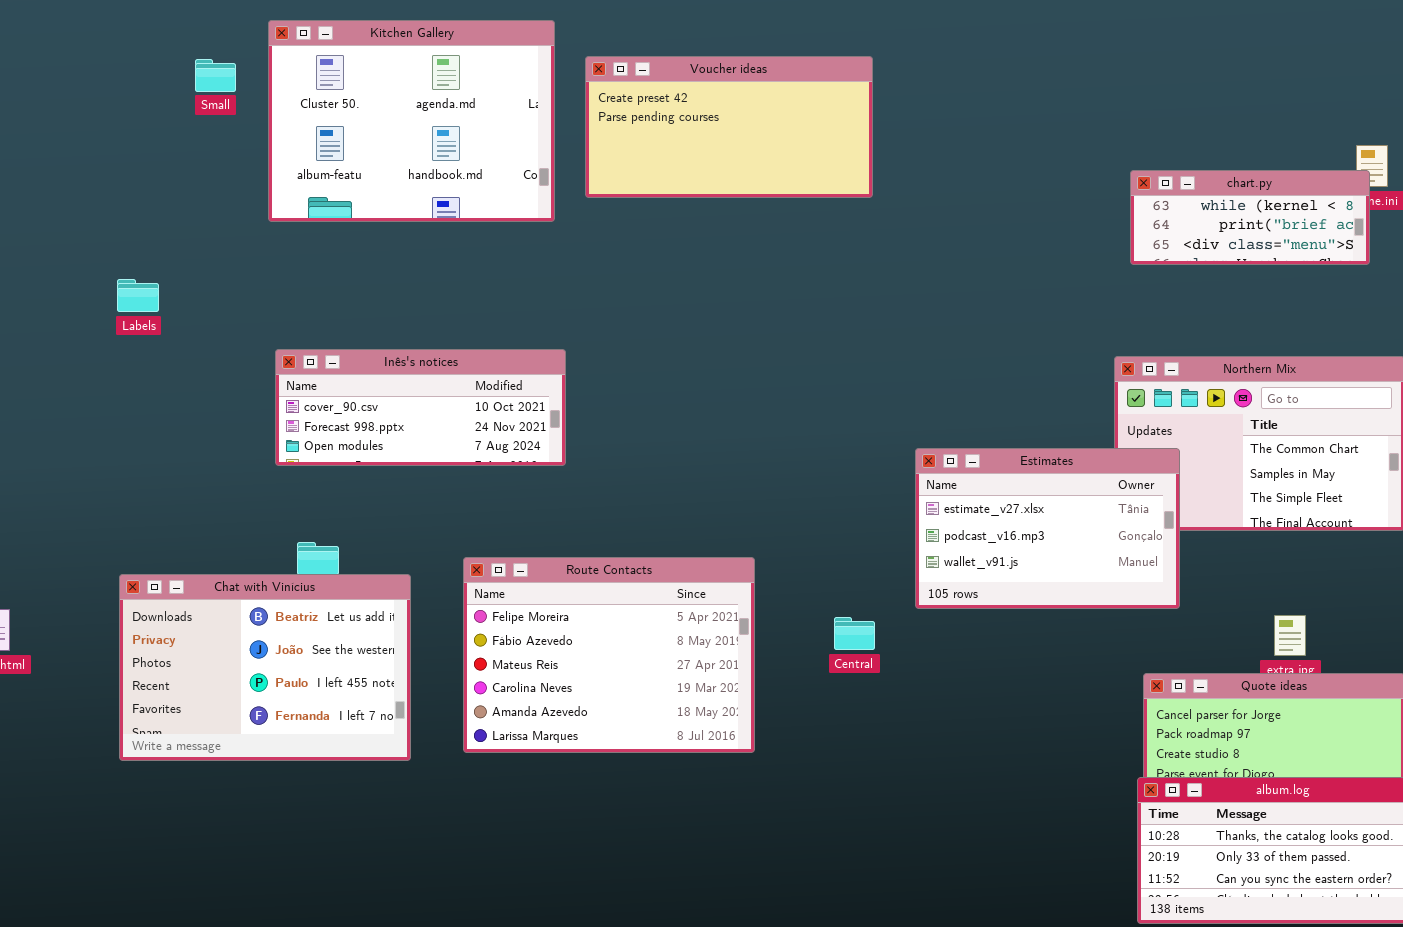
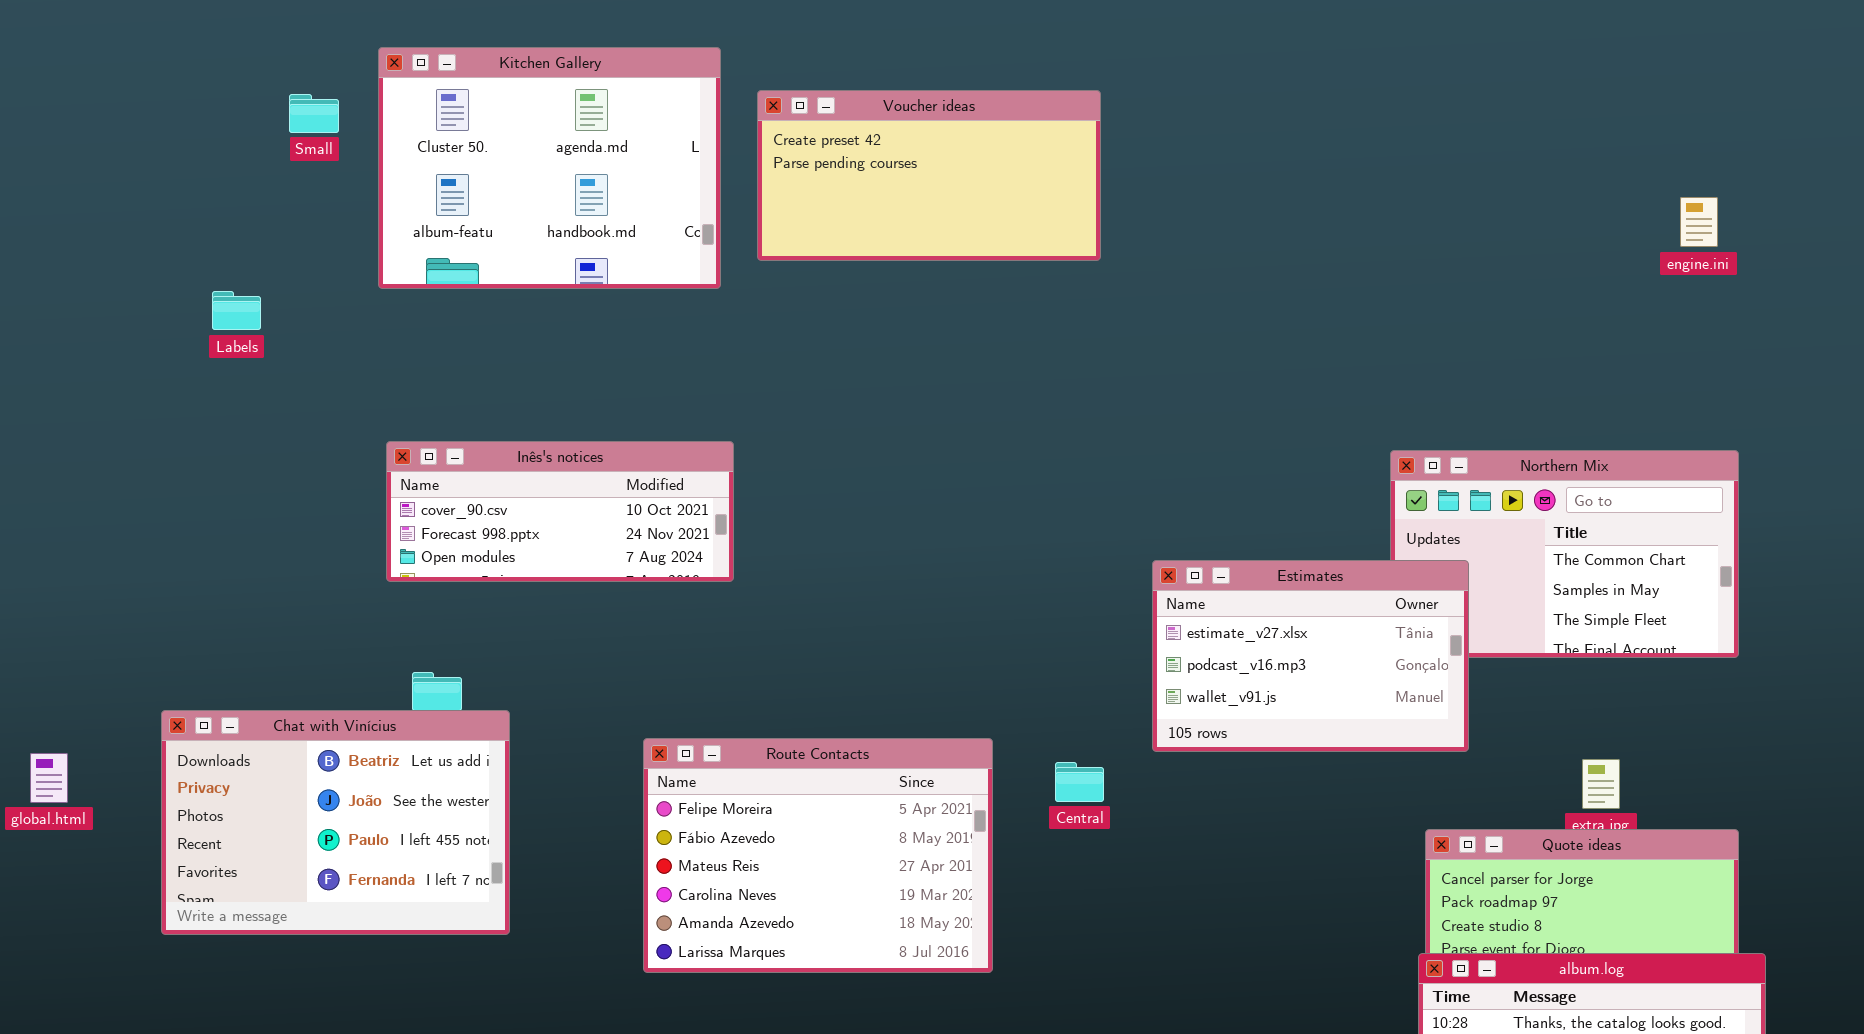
chart.py: [1130,170,1370,265] -> none, closed
Labels: [117,279,159,312] -> [212,291,261,330], moved
Route Contacts: [463,557,755,753] -> [643,738,993,973], moved
Chat with Vinícius: [119,574,411,761] -> [161,710,510,935], moved

